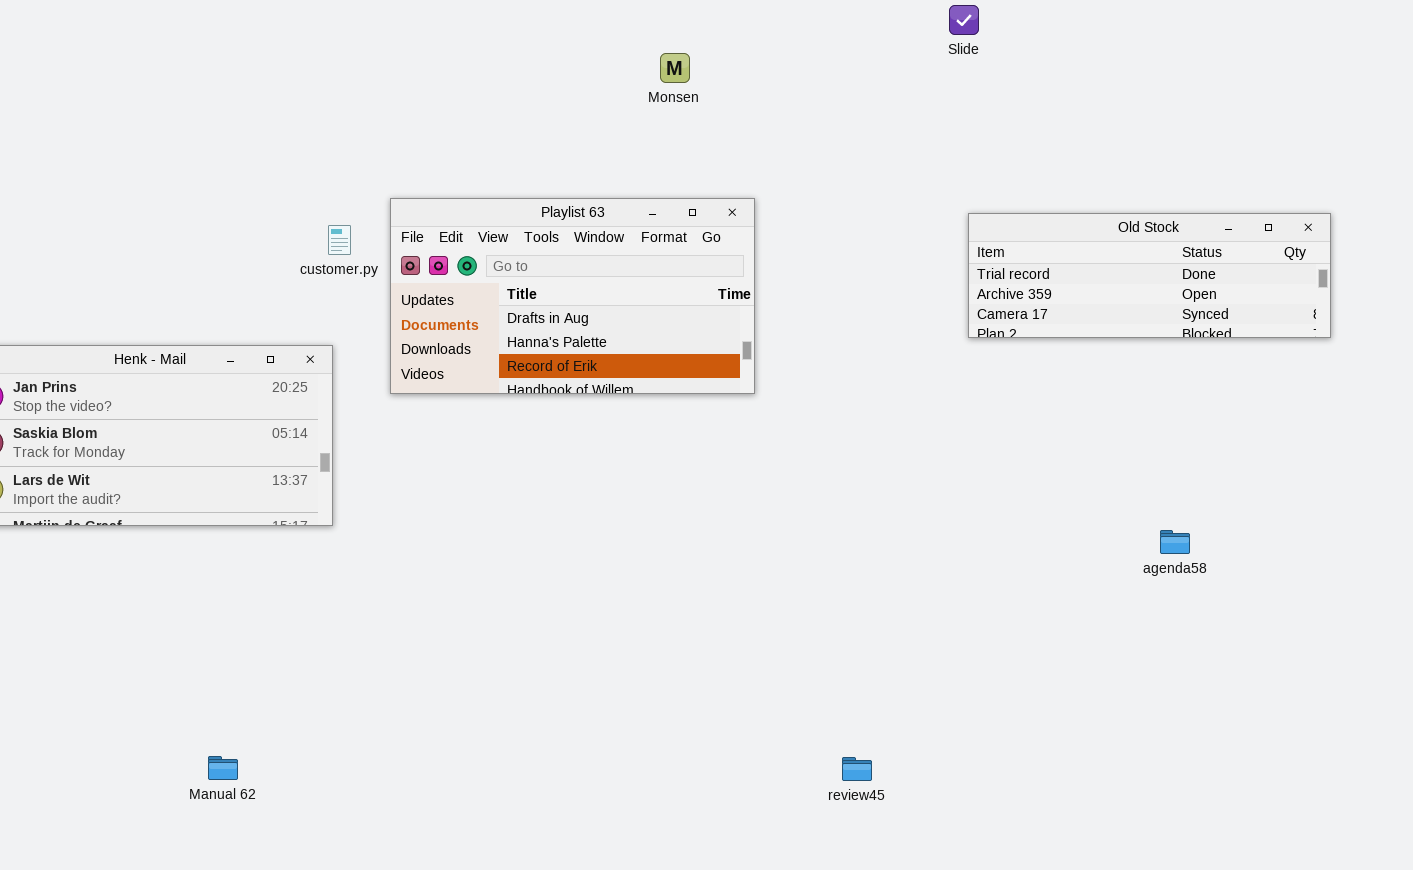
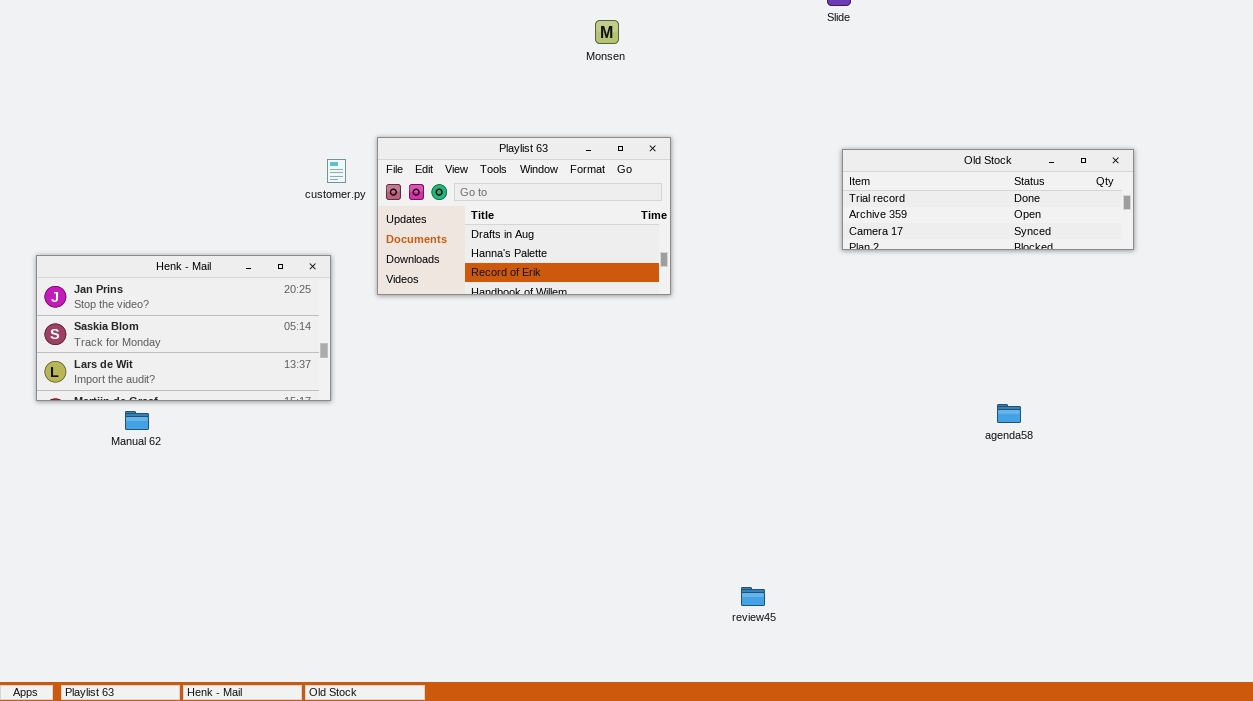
Manual 62: [208,756,238,780] -> [125,411,149,430], moved

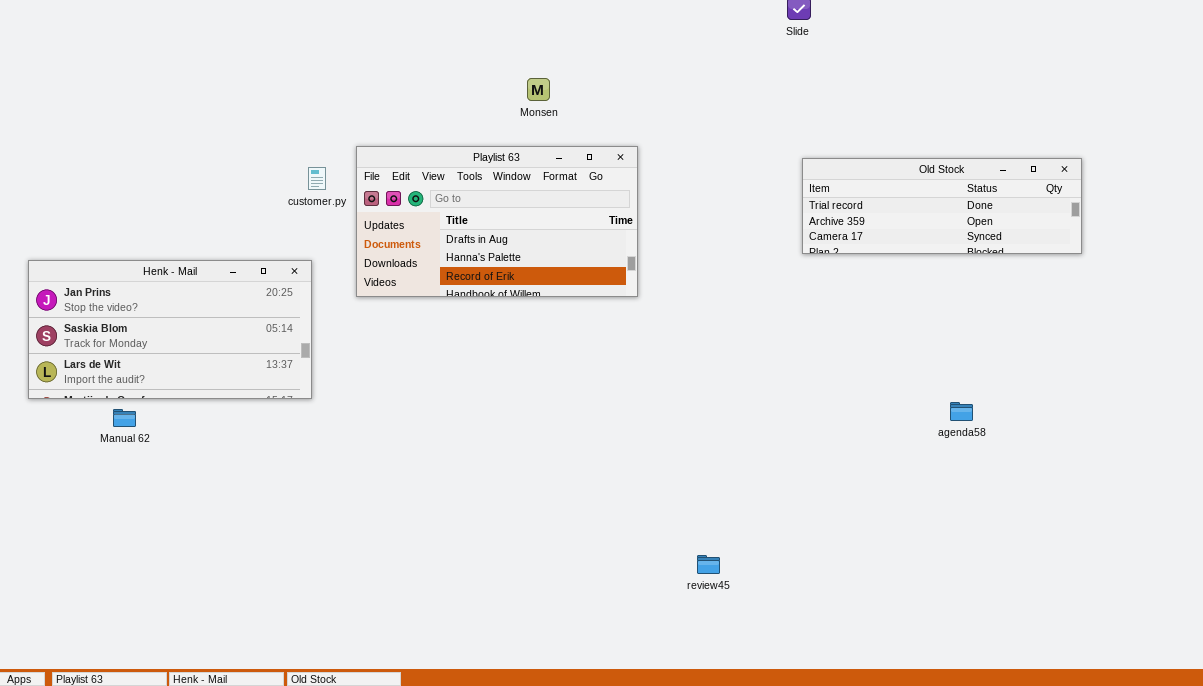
Monsen: [595,20,619,44] -> [527,78,550,101], moved
review45: [741,587,765,606] -> [697,555,720,574], moved

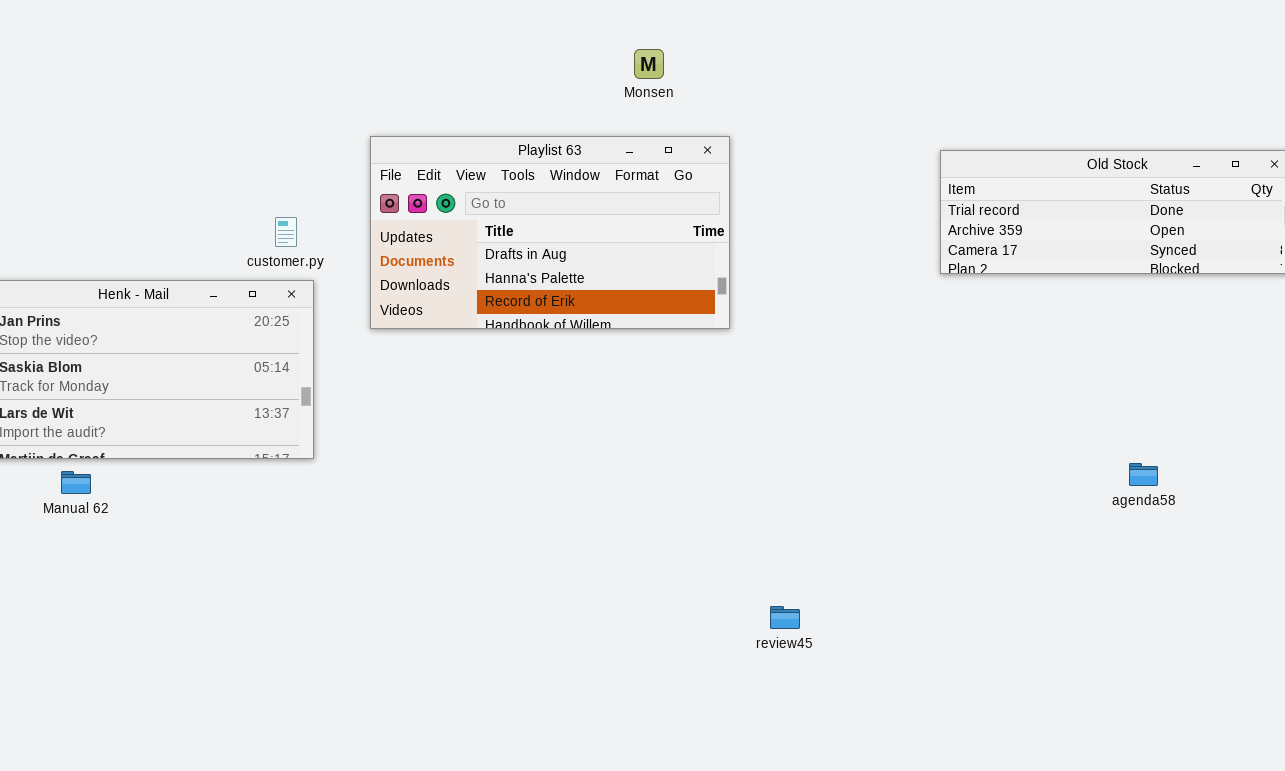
Monsen: [527,78,550,101] -> [634,49,664,79], moved
customer.py: [308,167,326,190] -> [275,217,297,247], moved
review45: [697,555,720,574] -> [770,606,800,629], moved

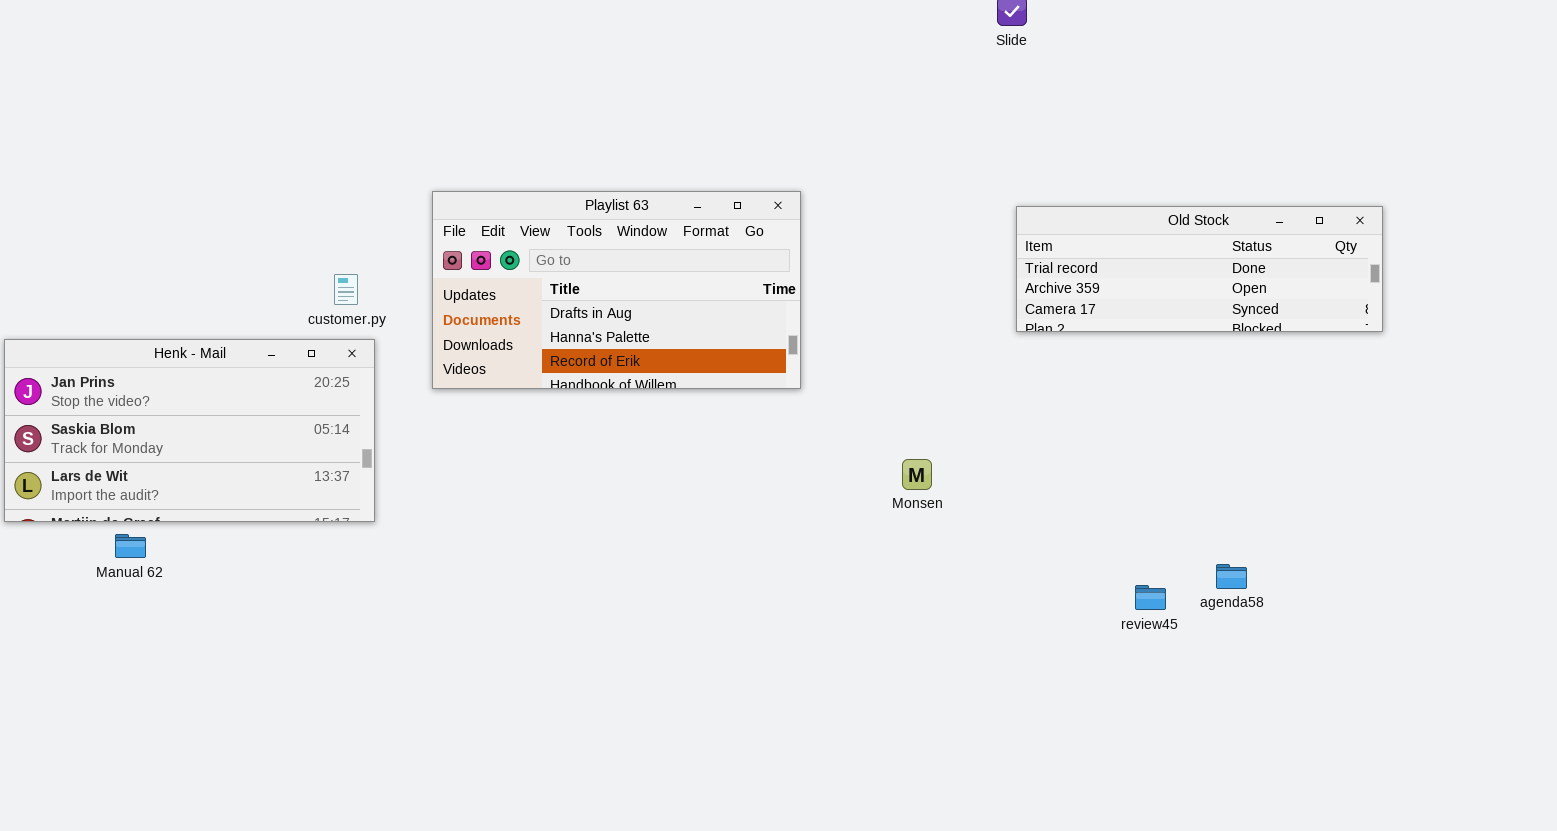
Monsen: [634,49,664,79] -> [902,459,932,490], moved
agenda58: [1129,463,1158,486] -> [1216,564,1247,589], moved
review45: [770,606,800,629] -> [1135,585,1166,610], moved

